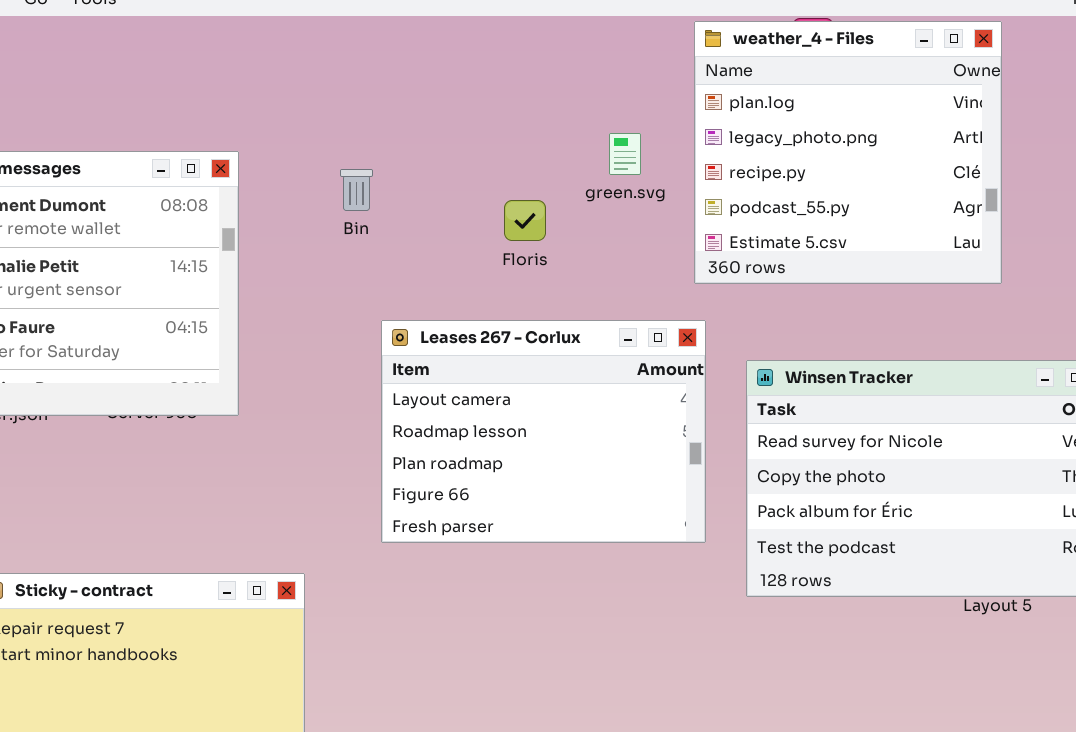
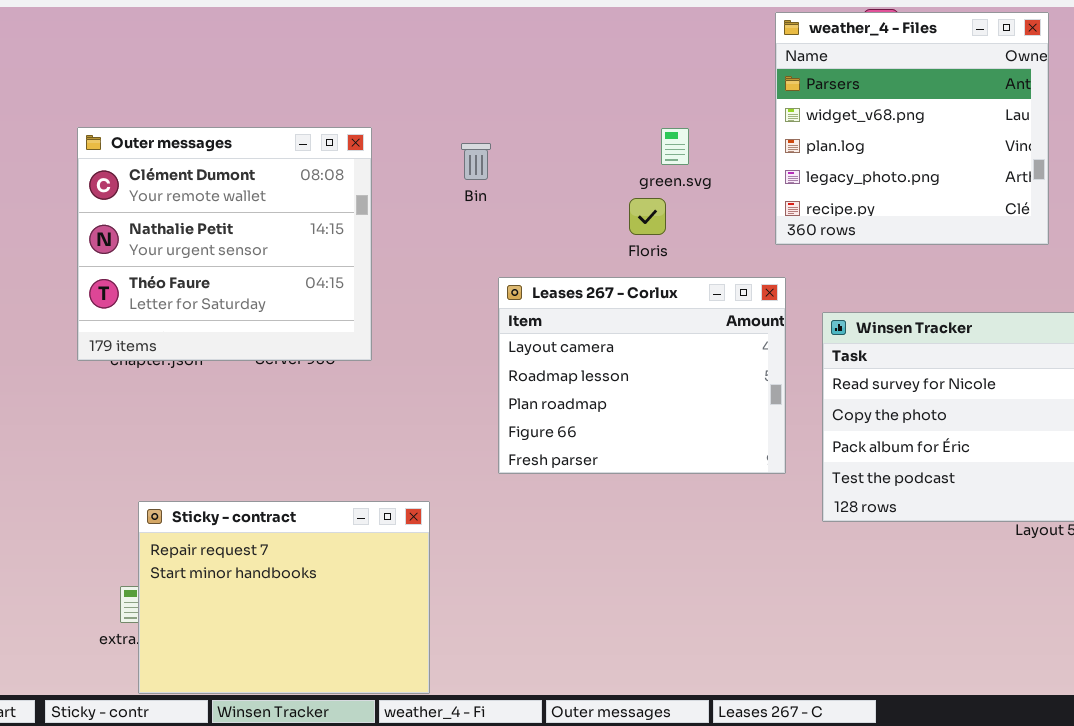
weather_4 - Files: [694,21,1002,284] -> [775,12,1049,245], scrolled up 2 rows
green.svg: [609,133,641,175] -> [661,128,689,165], moved
Floris: [504,200,546,241] -> [629,198,666,235], moved

